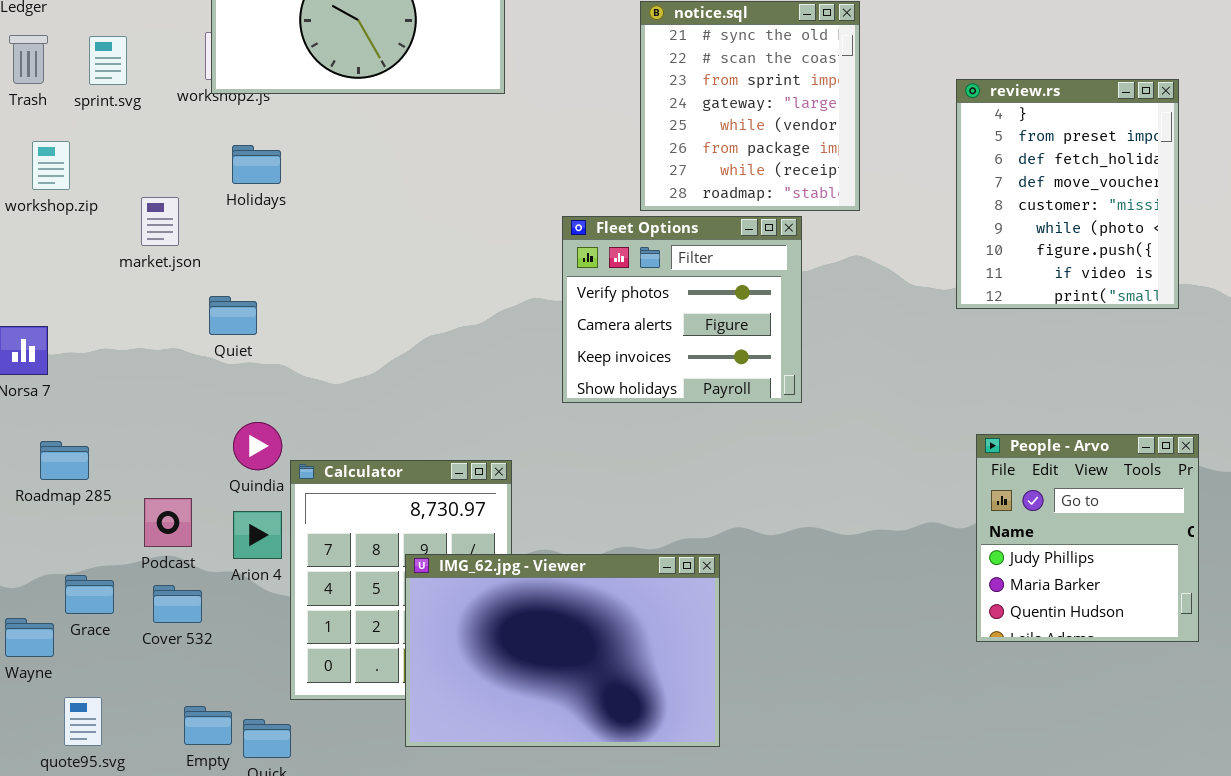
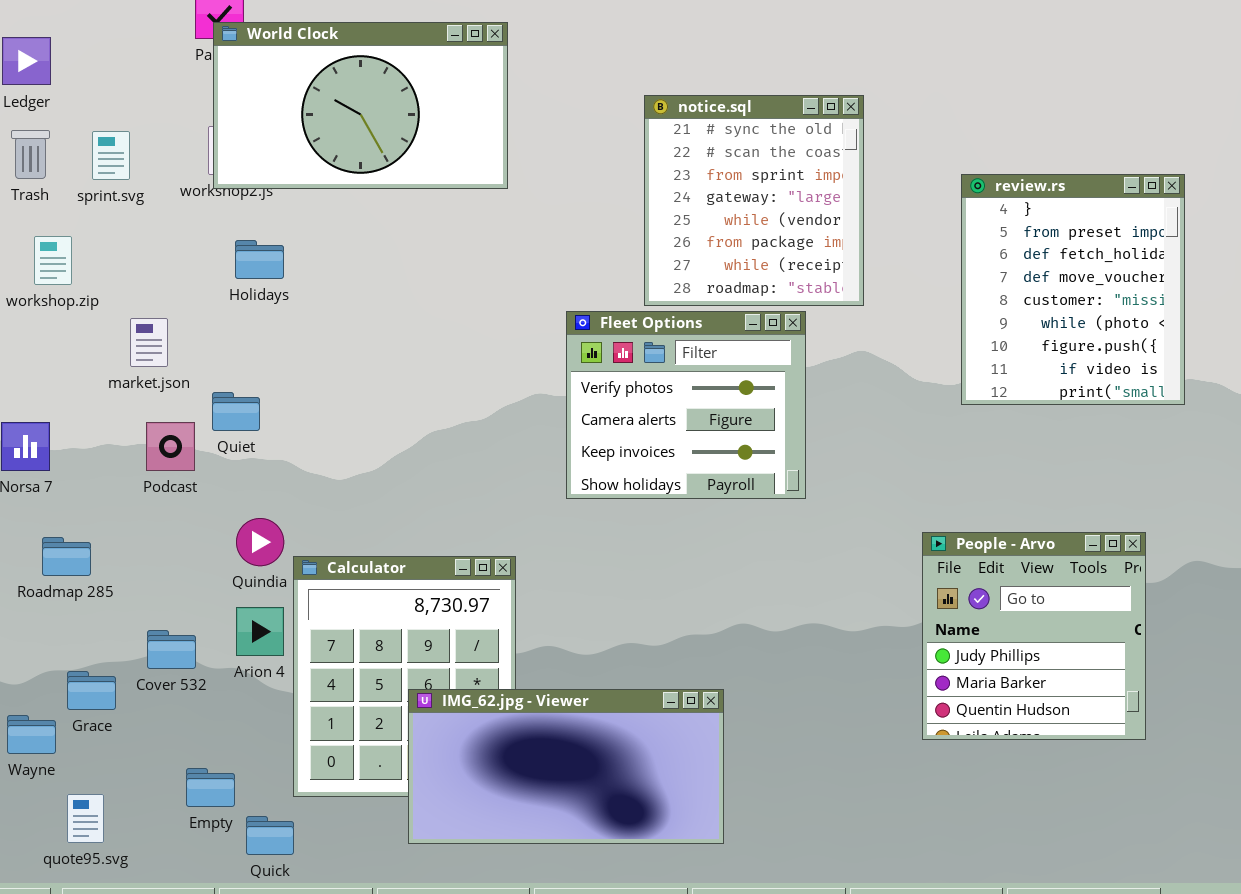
market.json: [141,197,179,246] -> [130,318,168,367], moved
People - Arvo: [976,434,1199,642] -> [922,532,1146,740], moved
Podcast: [144,498,192,547] -> [146,422,195,471], moved
IMG_62.jpg - Viewer: [405,554,720,747] -> [408,689,724,844], resized
Cover 532: [153,585,202,623] -> [147,630,196,669], moved
Empty: [184,706,232,745] -> [186,768,235,807], moved

